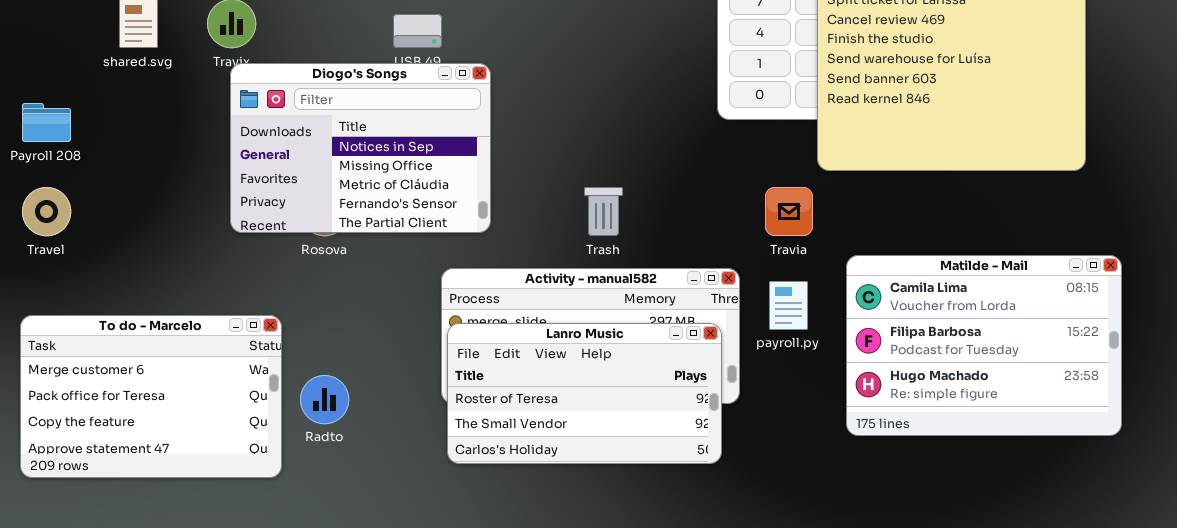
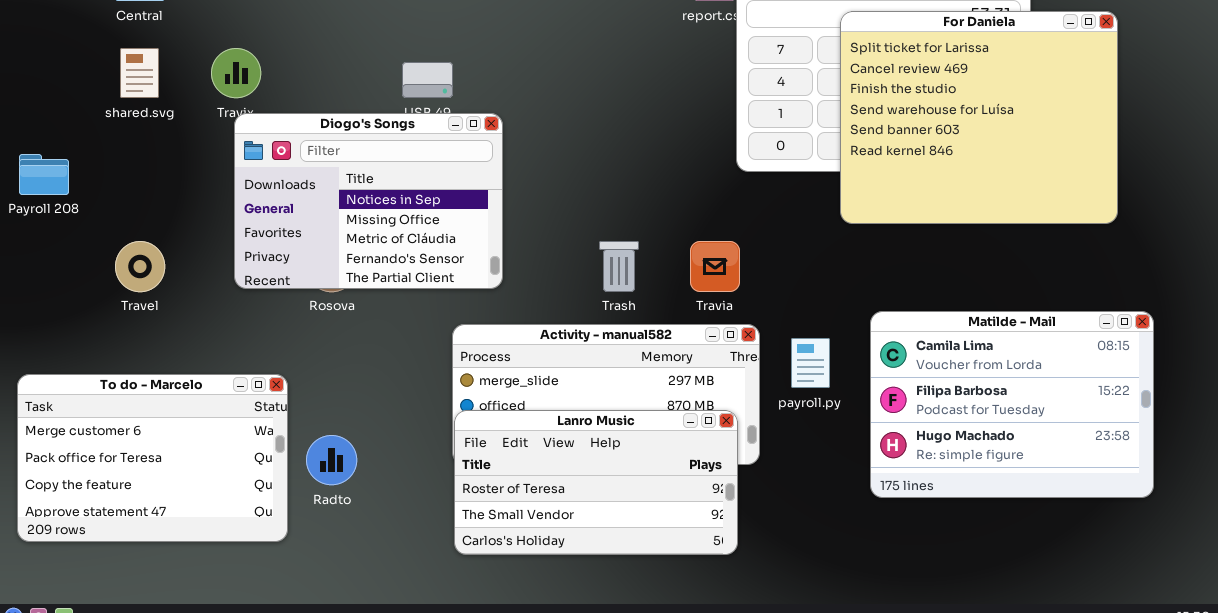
Travel: [22,187,71,236] -> [115,241,165,292], moved
Travia: [765,187,813,236] -> [690,241,740,292], moved
Lanro Music: [447,323,722,464] -> [454,410,738,555], moved

